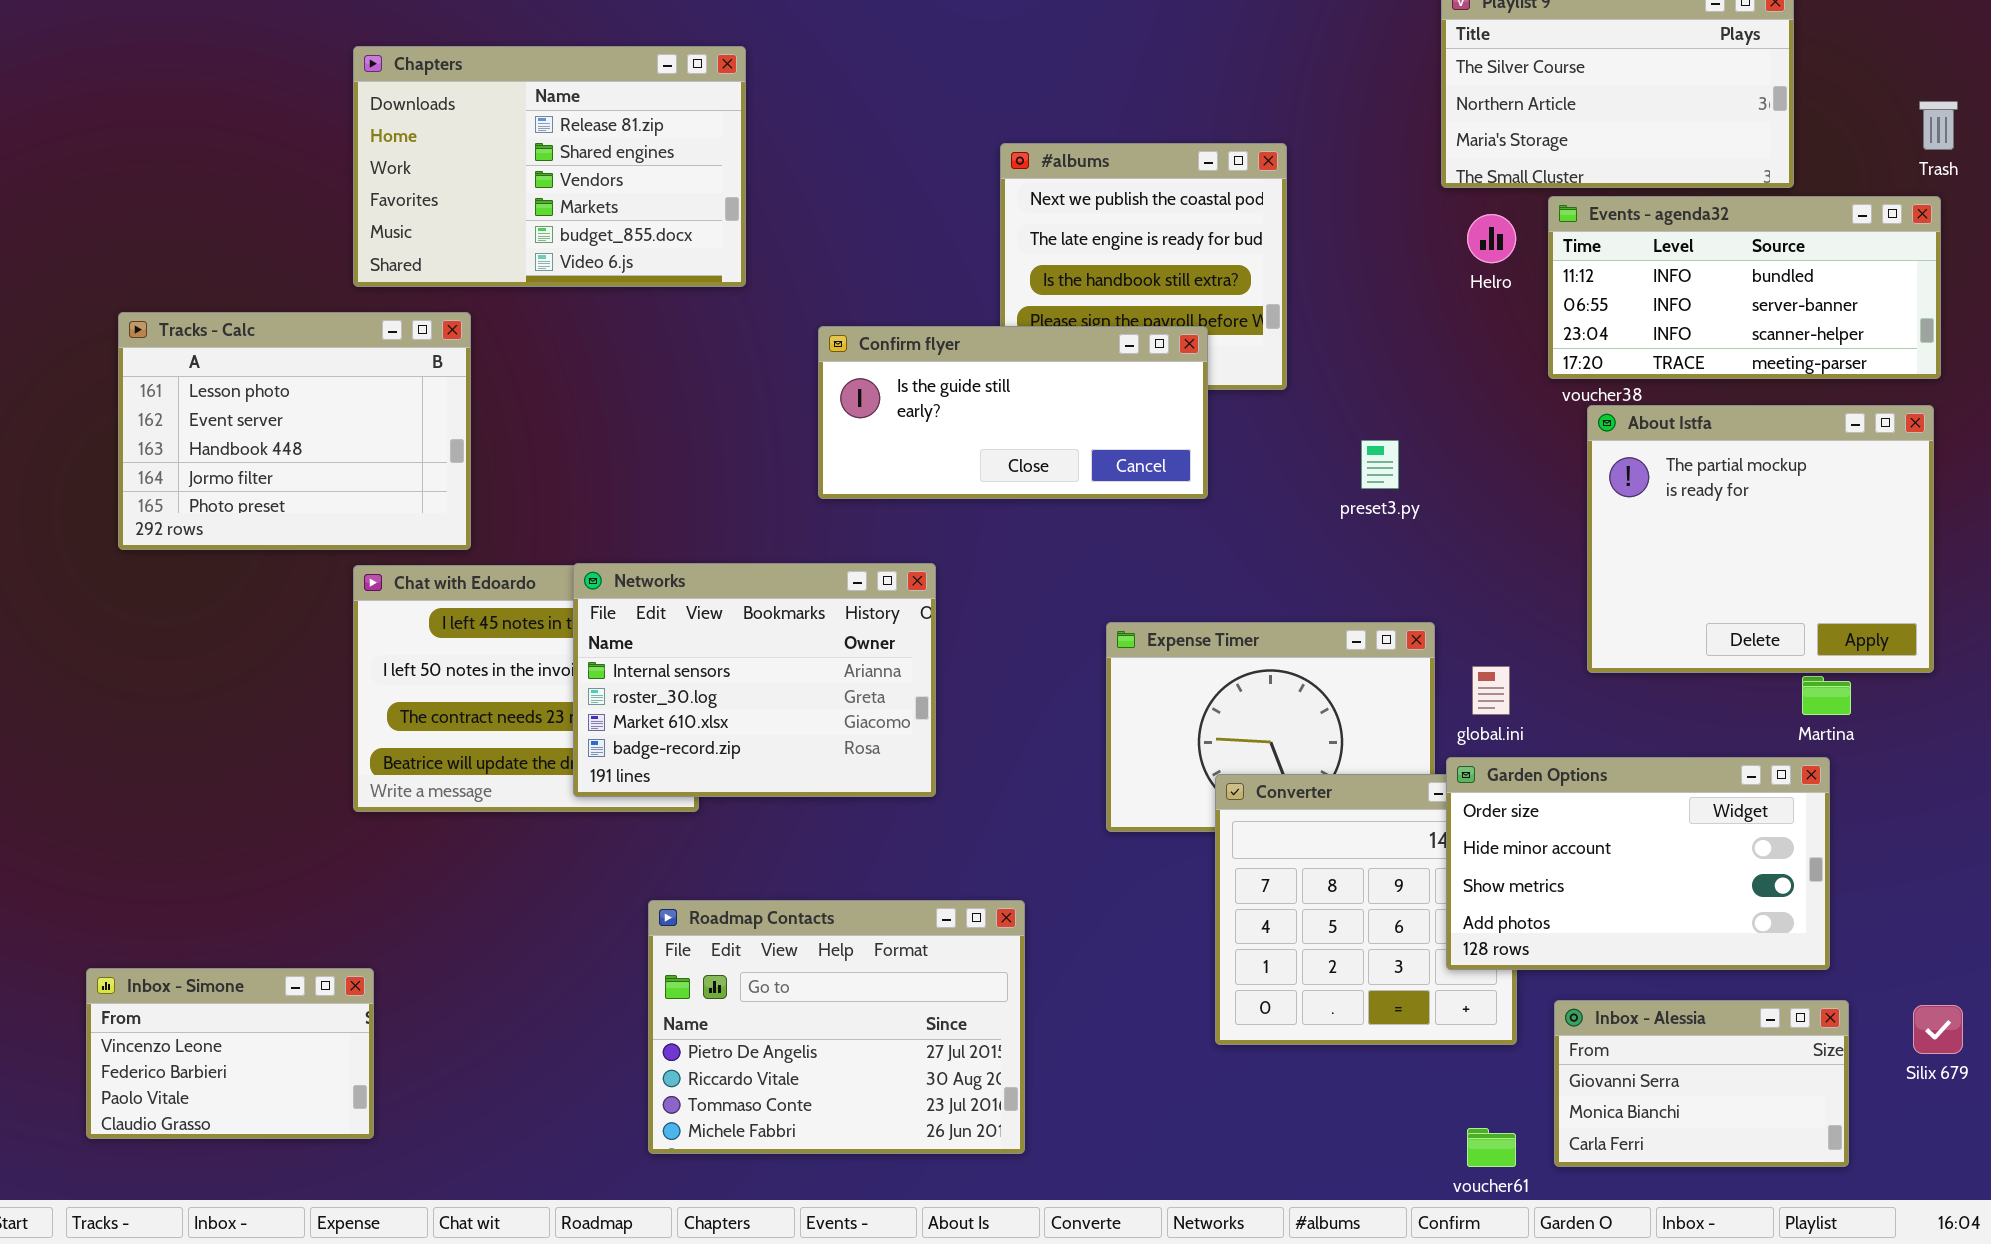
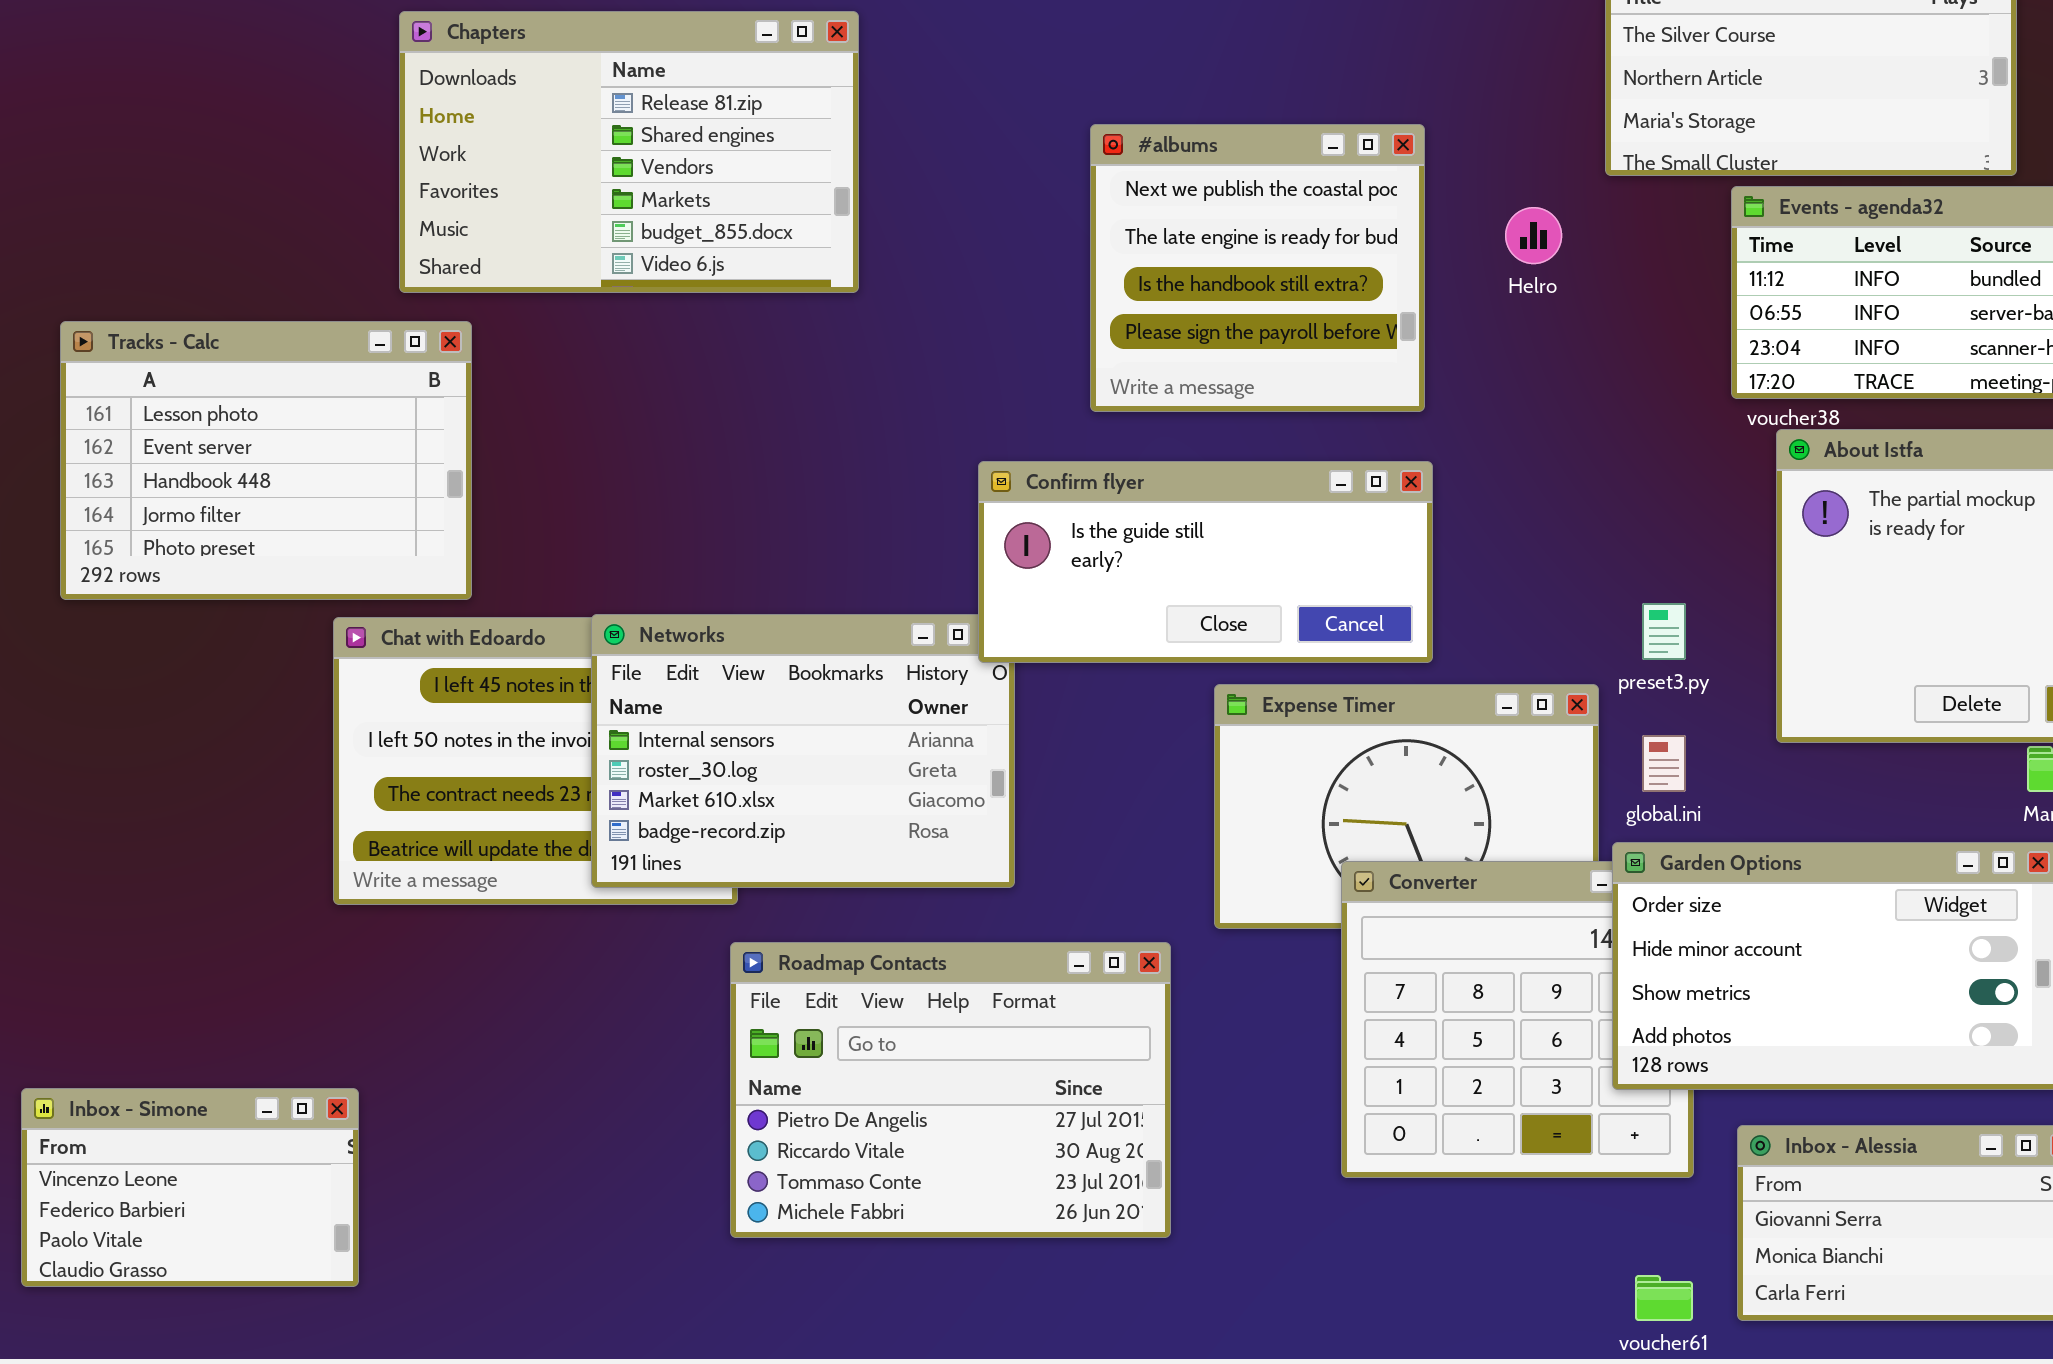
Chapters: [353,46,746,287] -> [399,11,859,293], moved
Helro: [1467,214,1516,263] -> [1505,207,1562,264], moved
Confirm flyer: [818,326,1208,499] -> [978,461,1433,663], moved
preset3.py: [1361,440,1399,489] -> [1642,603,1686,660], moved
Roadmap Contacts: [648,900,1025,1154] -> [730,942,1171,1238], moved

